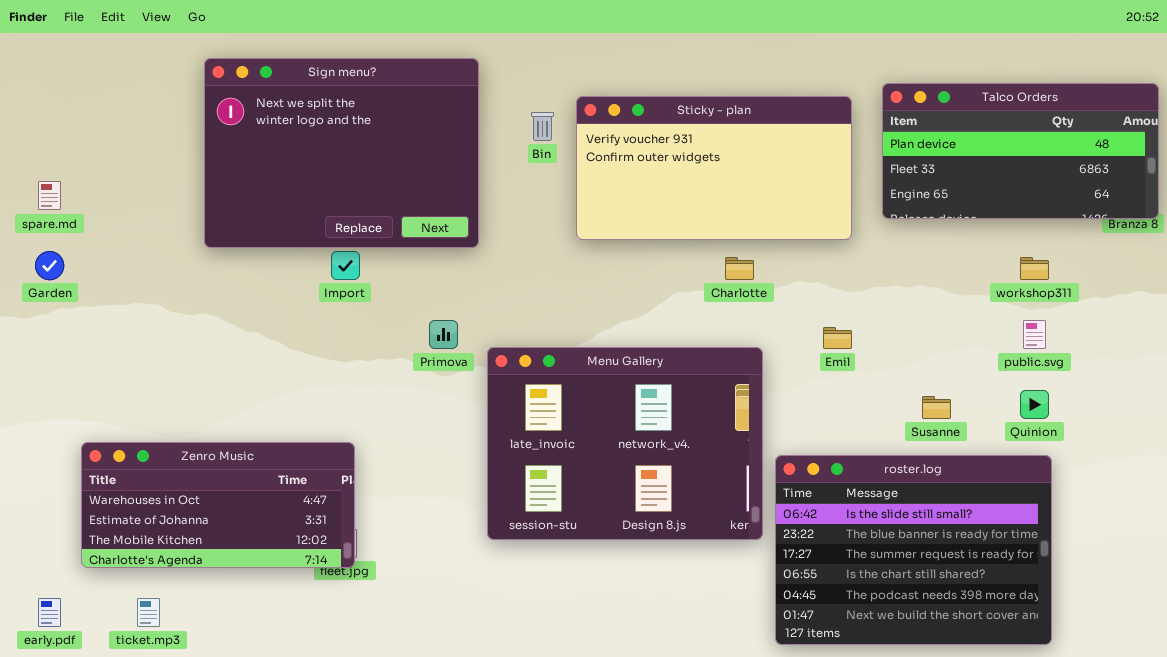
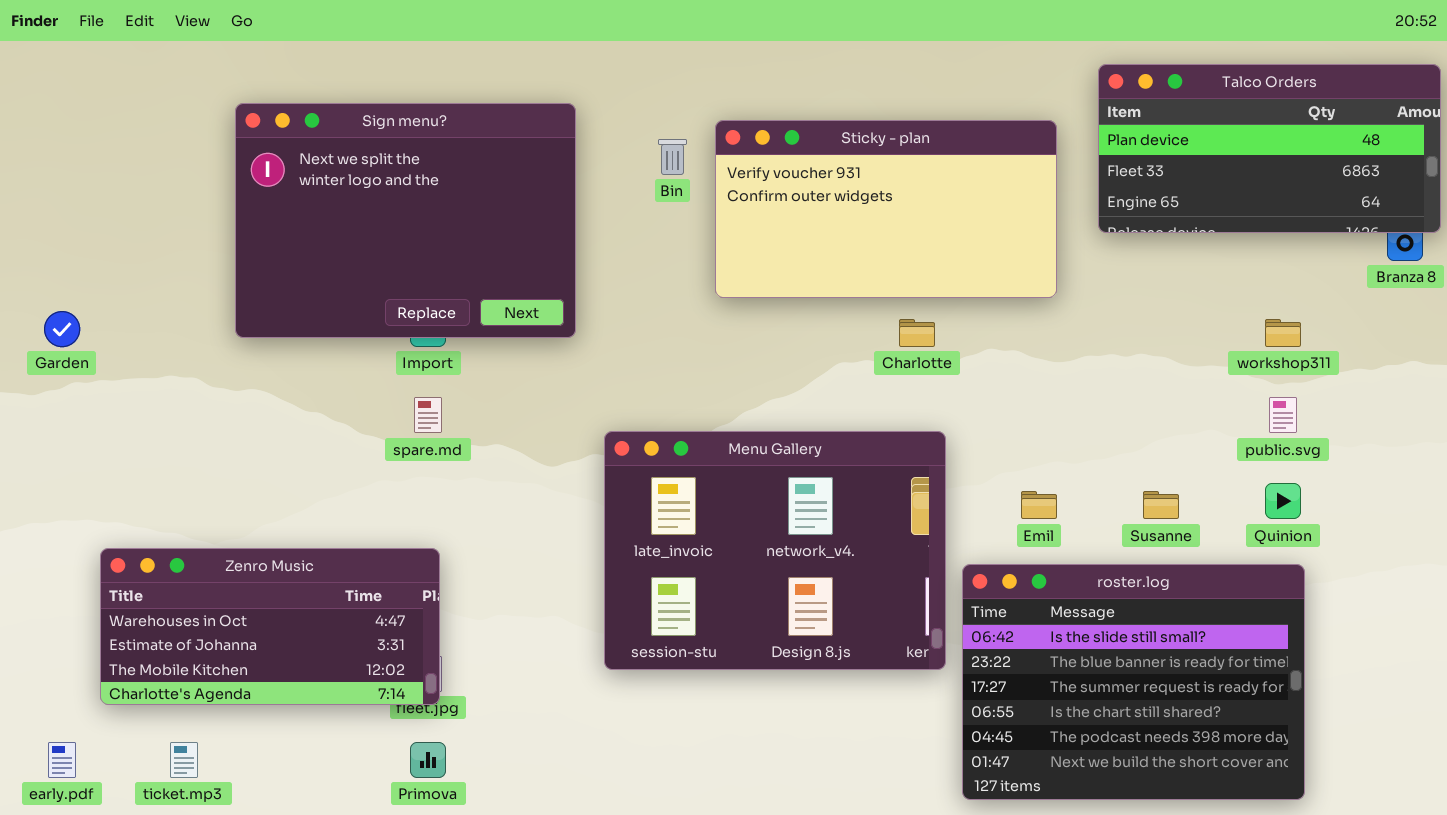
Sign menu?: [204,58,479,248] -> [235,103,576,338], moved
Talco Orders: [882,83,1159,219] -> [1098,64,1441,233], moved
spare.md: [38,181,61,210] -> [414,397,442,433], moved
Primova: [429,320,458,349] -> [410,742,446,778], moved
Emil: [823,327,852,349] -> [1021,491,1057,519], moved

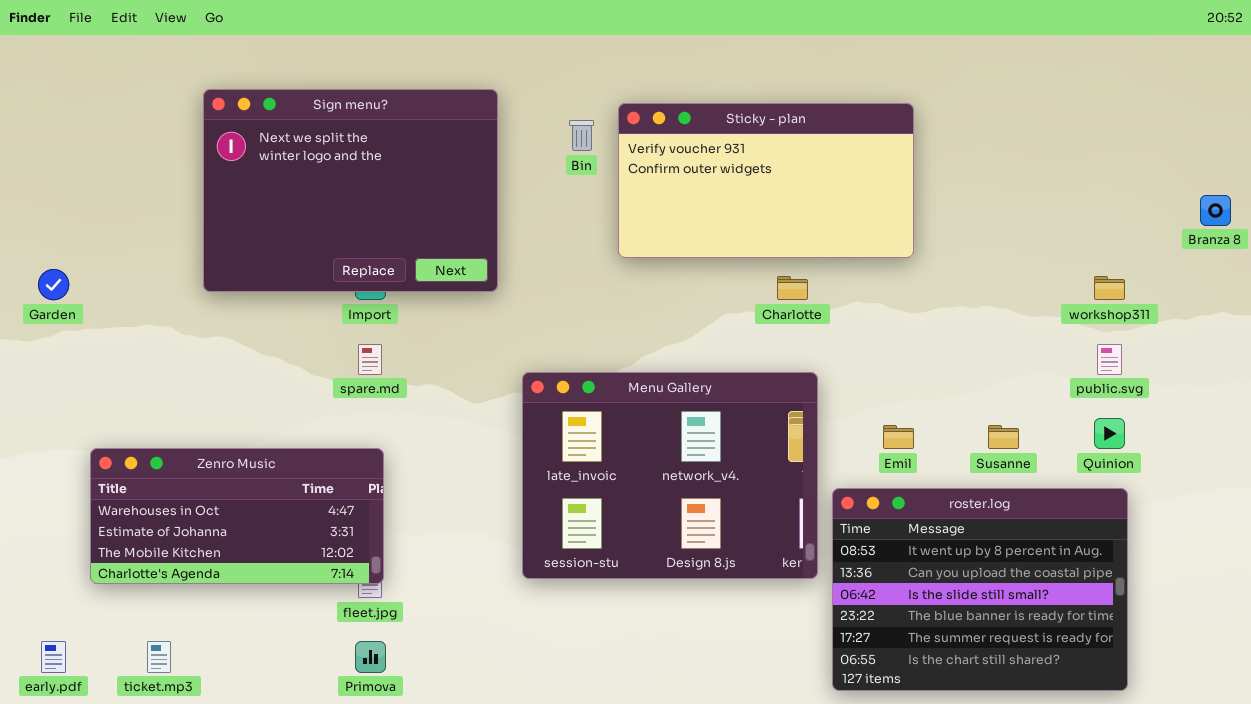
Talco Orders: [1098,64,1441,233] -> none, closed
Zenro Music: [100,548,440,705] -> [90,448,384,584], moved
roster.log: [962,564,1305,800] -> [832,488,1128,691], scrolled up 2 rows

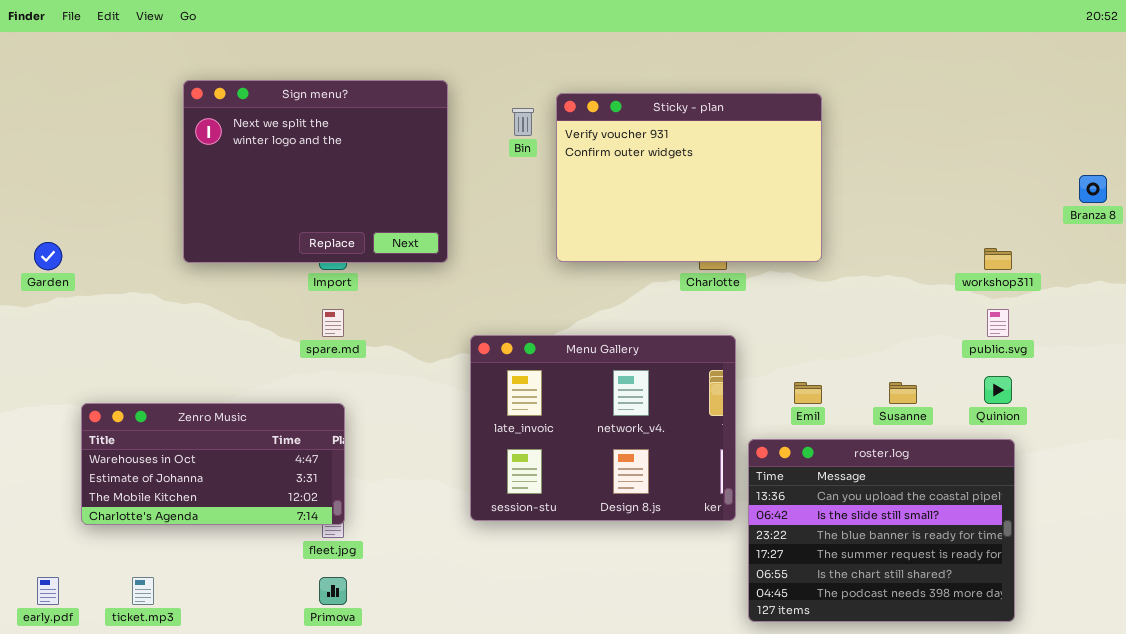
Sticky - plan: [618,103,914,258] -> [556,93,822,262], resized
roster.log: [832,488,1128,691] -> [748,439,1015,622], scrolled down 1 row

